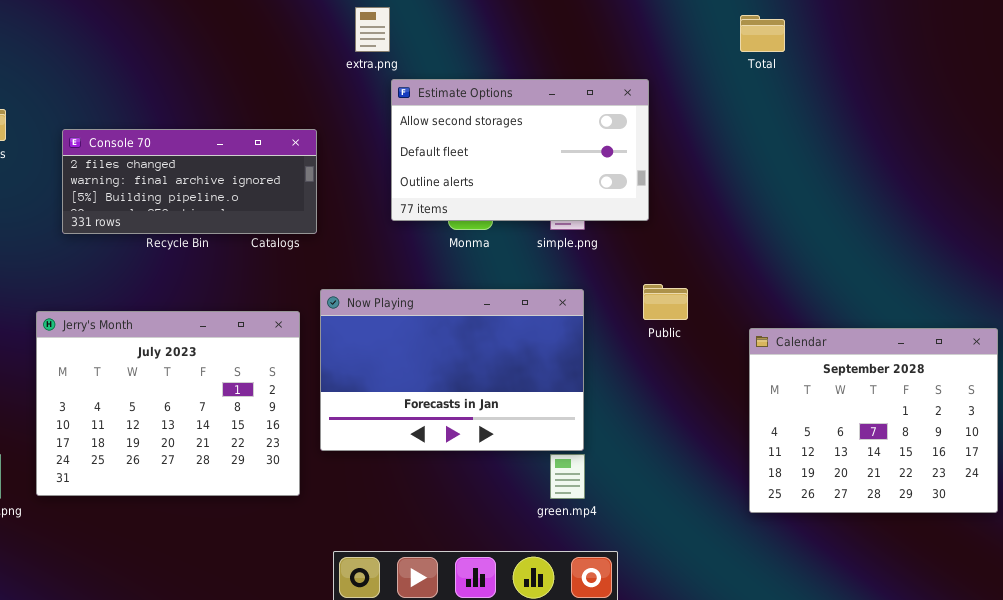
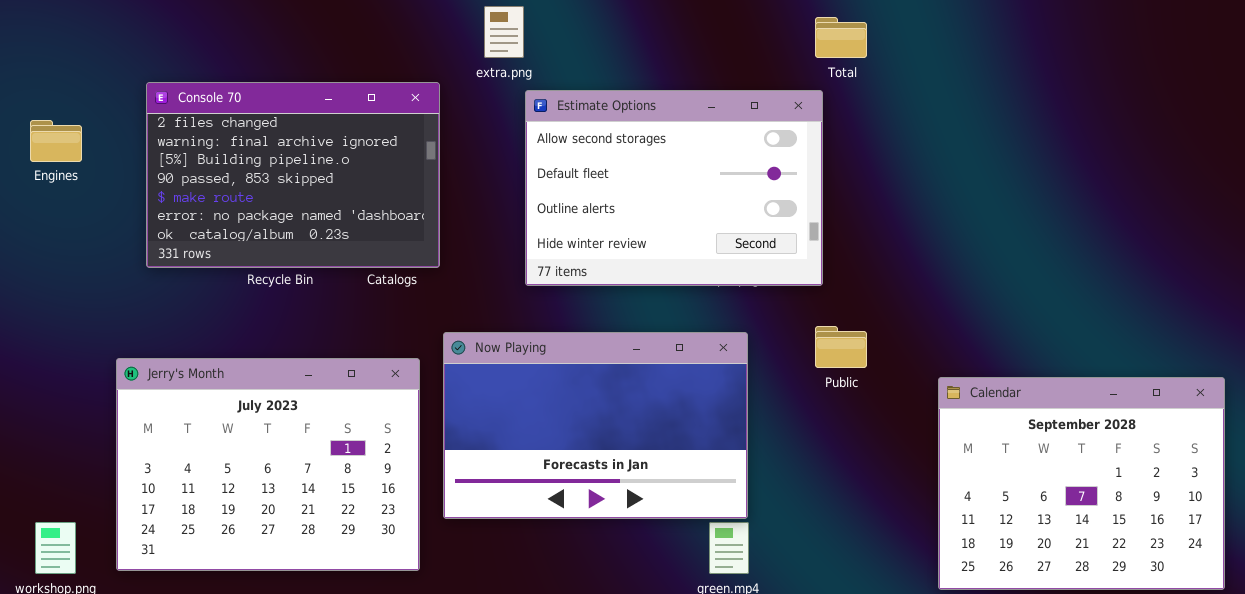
Total: [740,15,785,52] -> [815,17,867,58], moved
Estimate Options: [391,79,649,221] -> [525,90,823,286], resized
Console 70: [62,129,317,234] -> [146,82,440,268], resized

